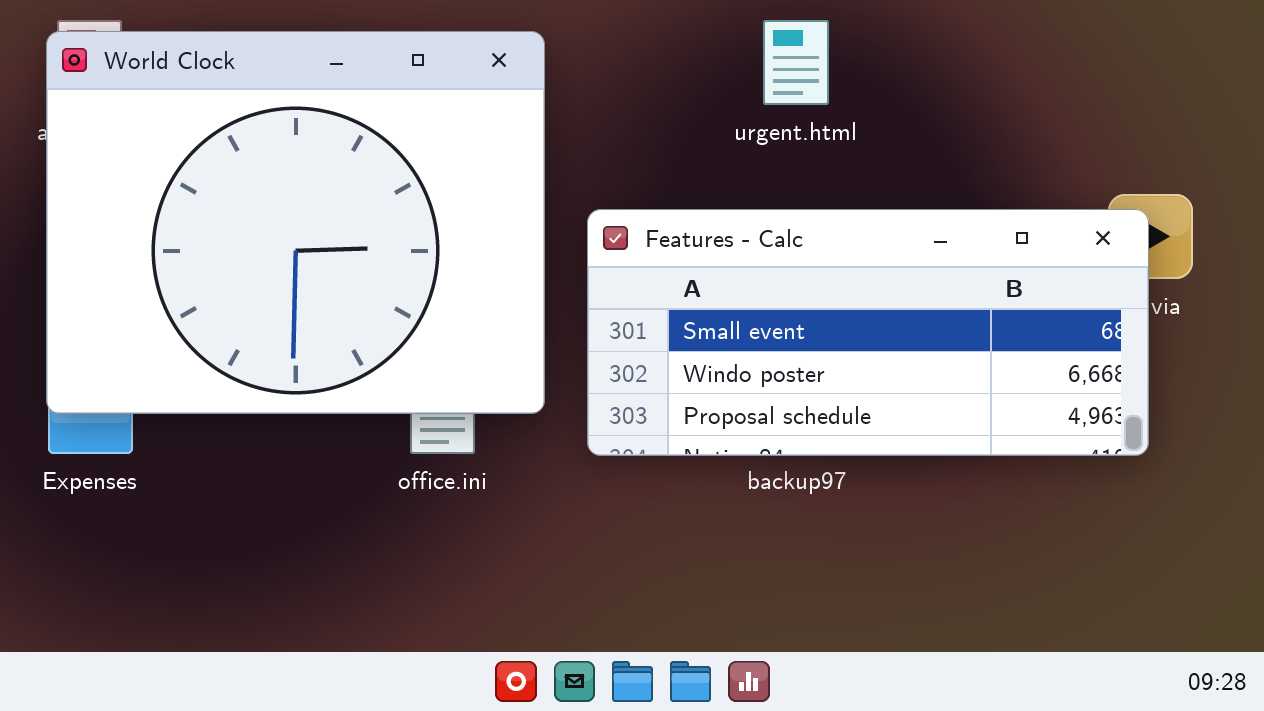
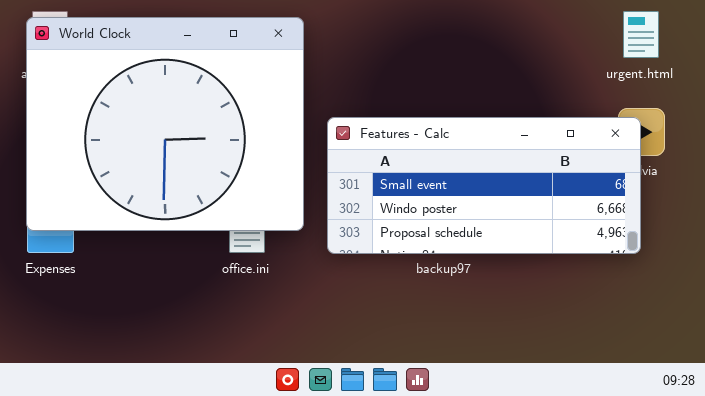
urgent.html: [763,20,829,105] -> [623,11,659,58], moved

